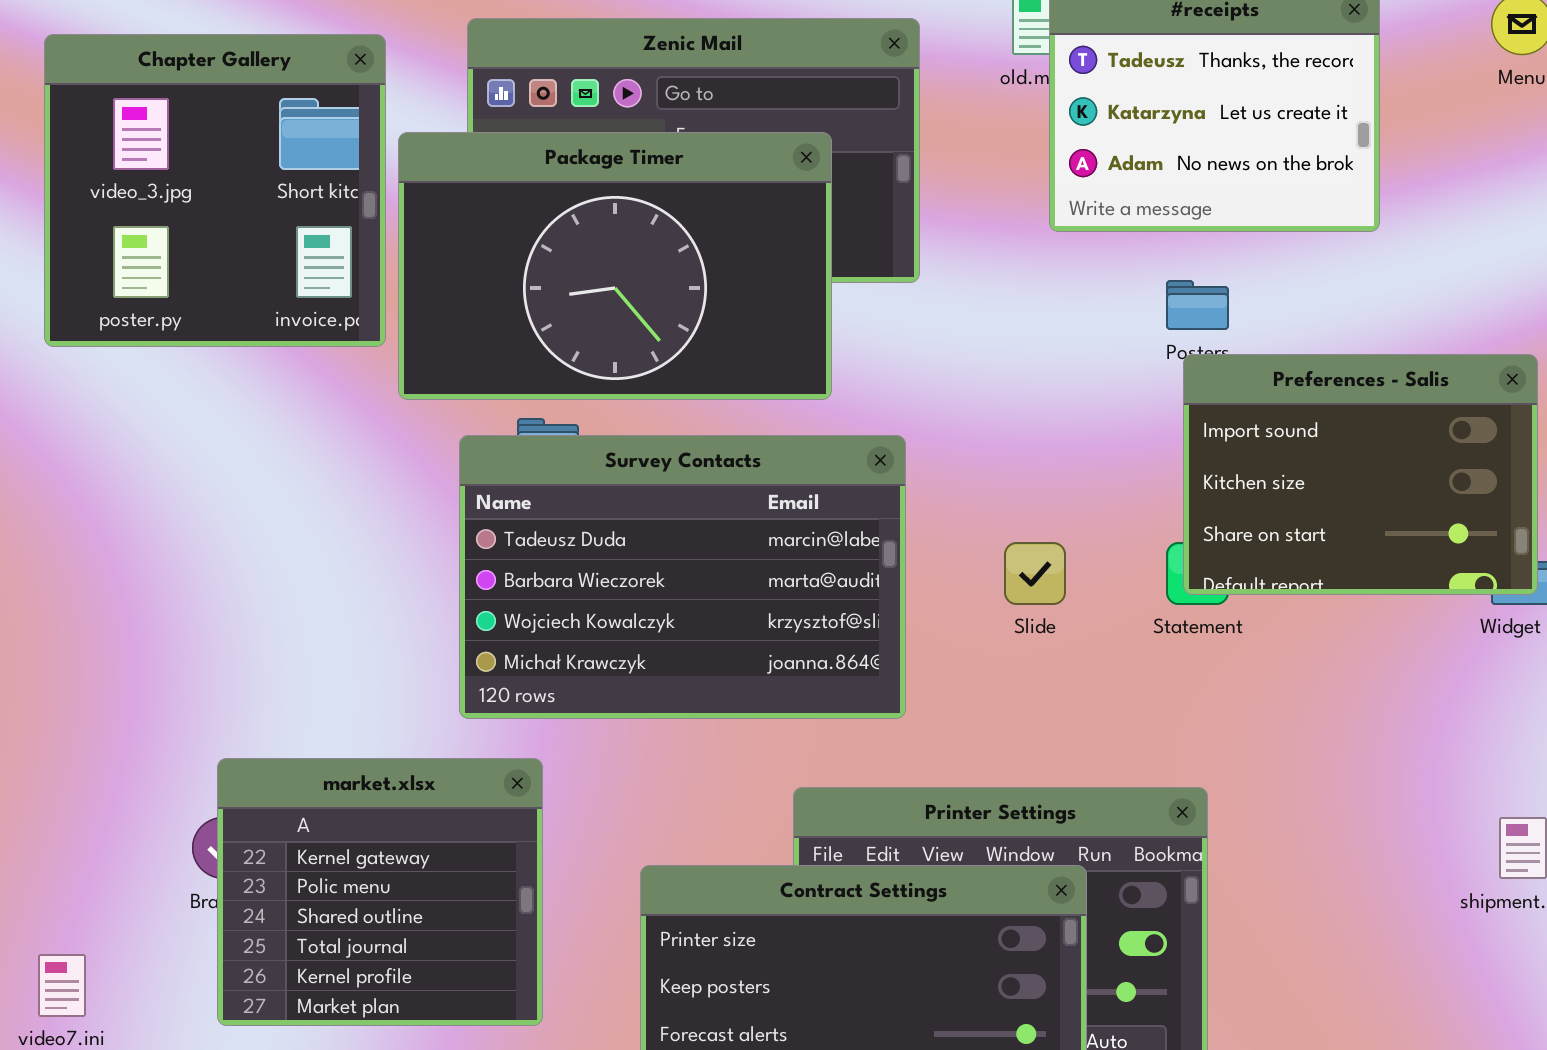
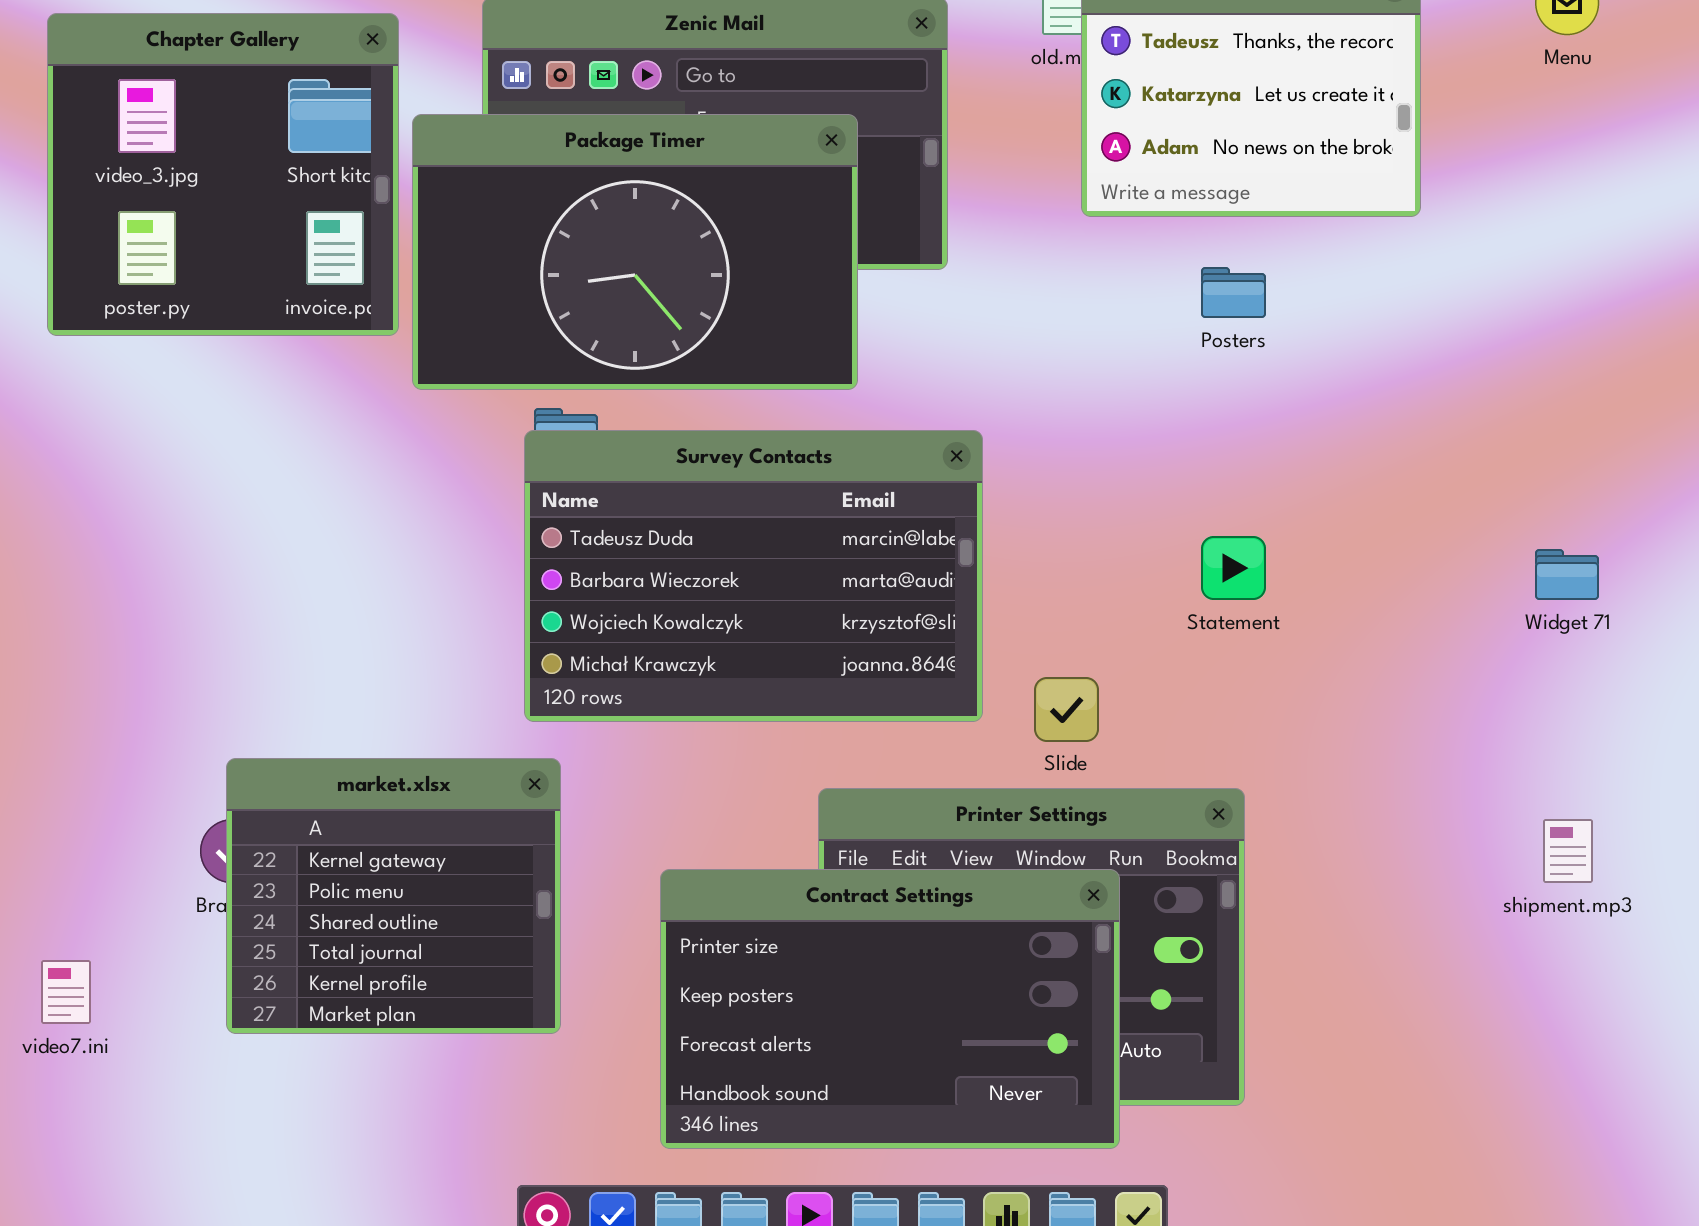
Preferences - Salis: [1183,354,1538,595] -> none, closed
Survey Contacts: [459,435,906,719] -> [524,430,983,722], moved
Slide: [1004,542,1066,605] -> [1034,677,1099,742], moved

